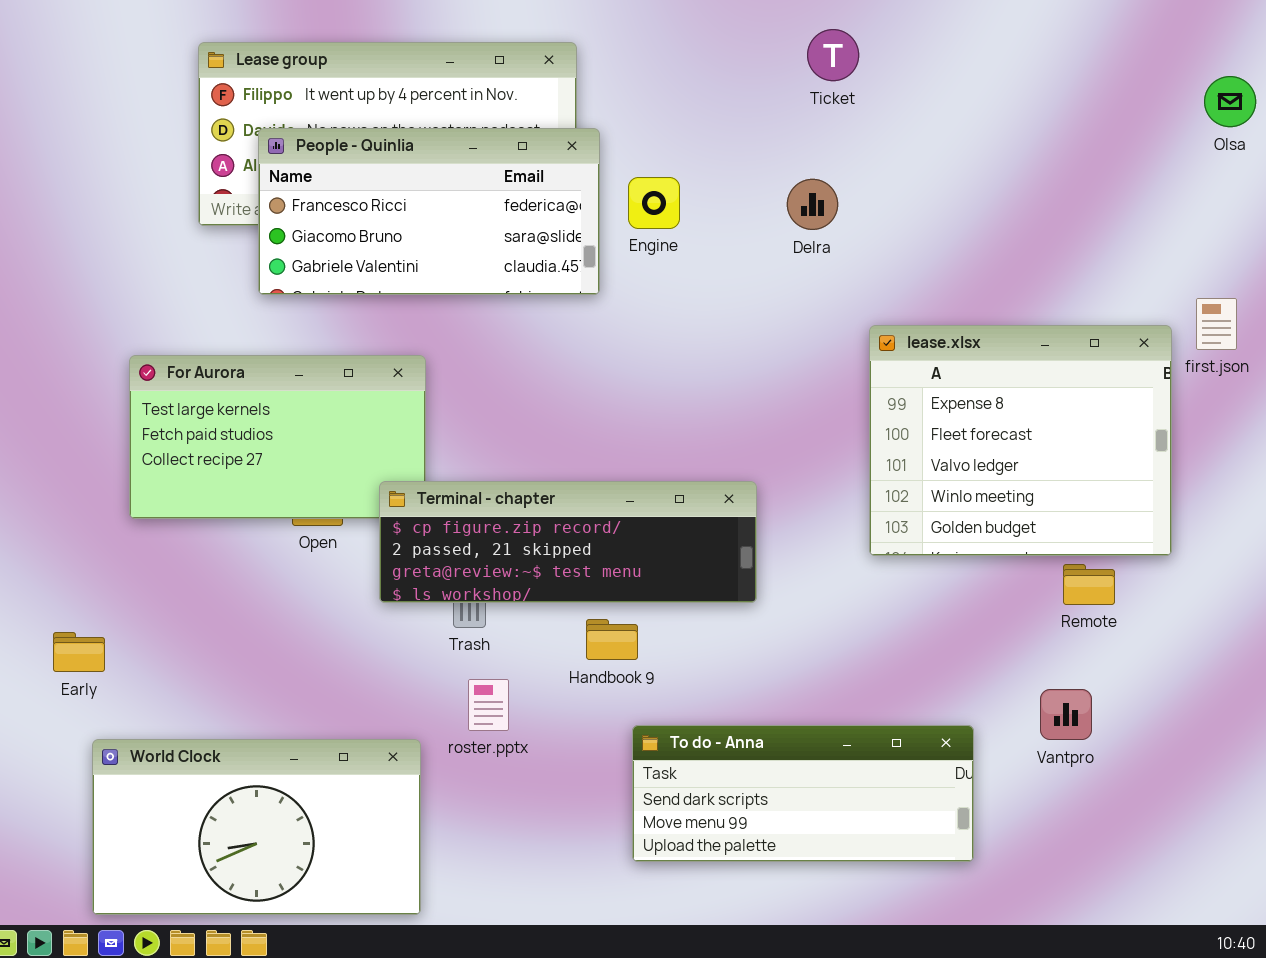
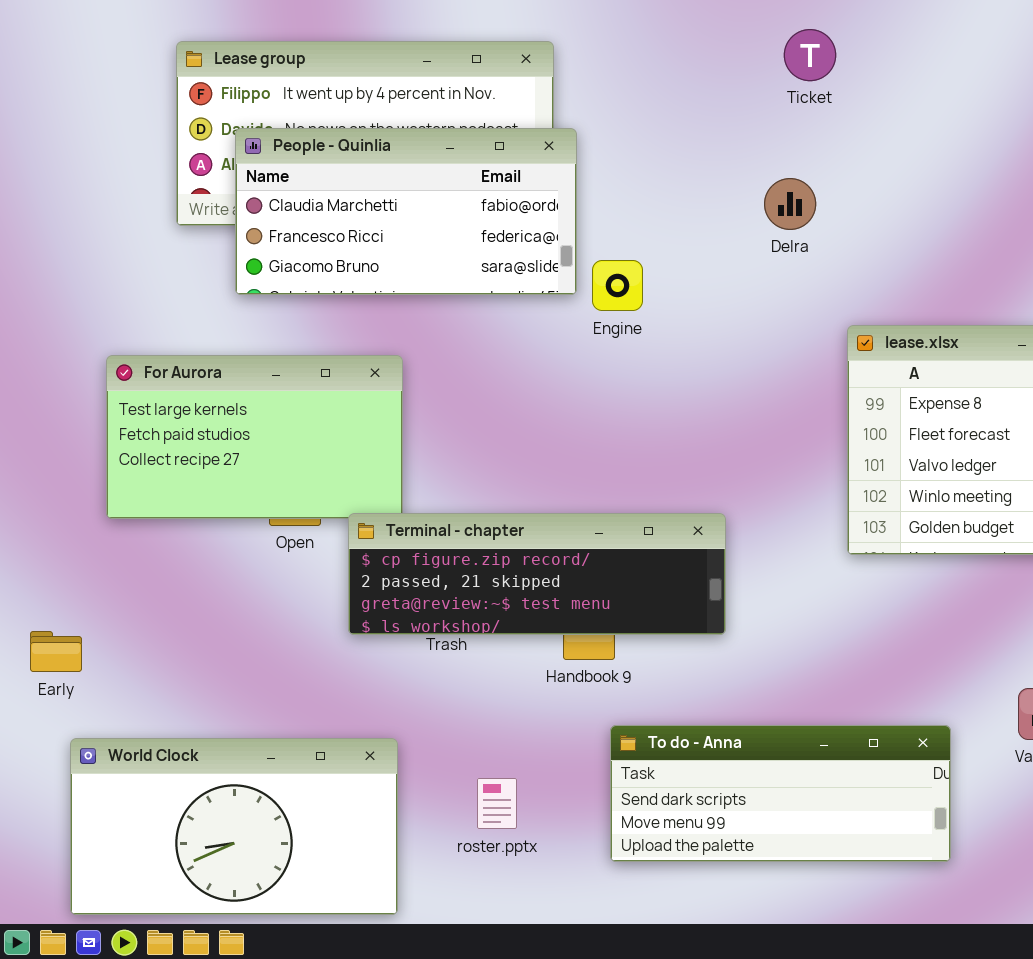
People - Quinlia: [258,128,600,295] -> [235,128,577,295], scrolled up 1 row
Engine: [628,177,680,229] -> [592,260,643,311], moved
Terminal - chapter: [379,481,757,603] -> [348,513,726,635], moved
roster.pptx: [468,679,509,731] -> [477,778,517,829], moved

